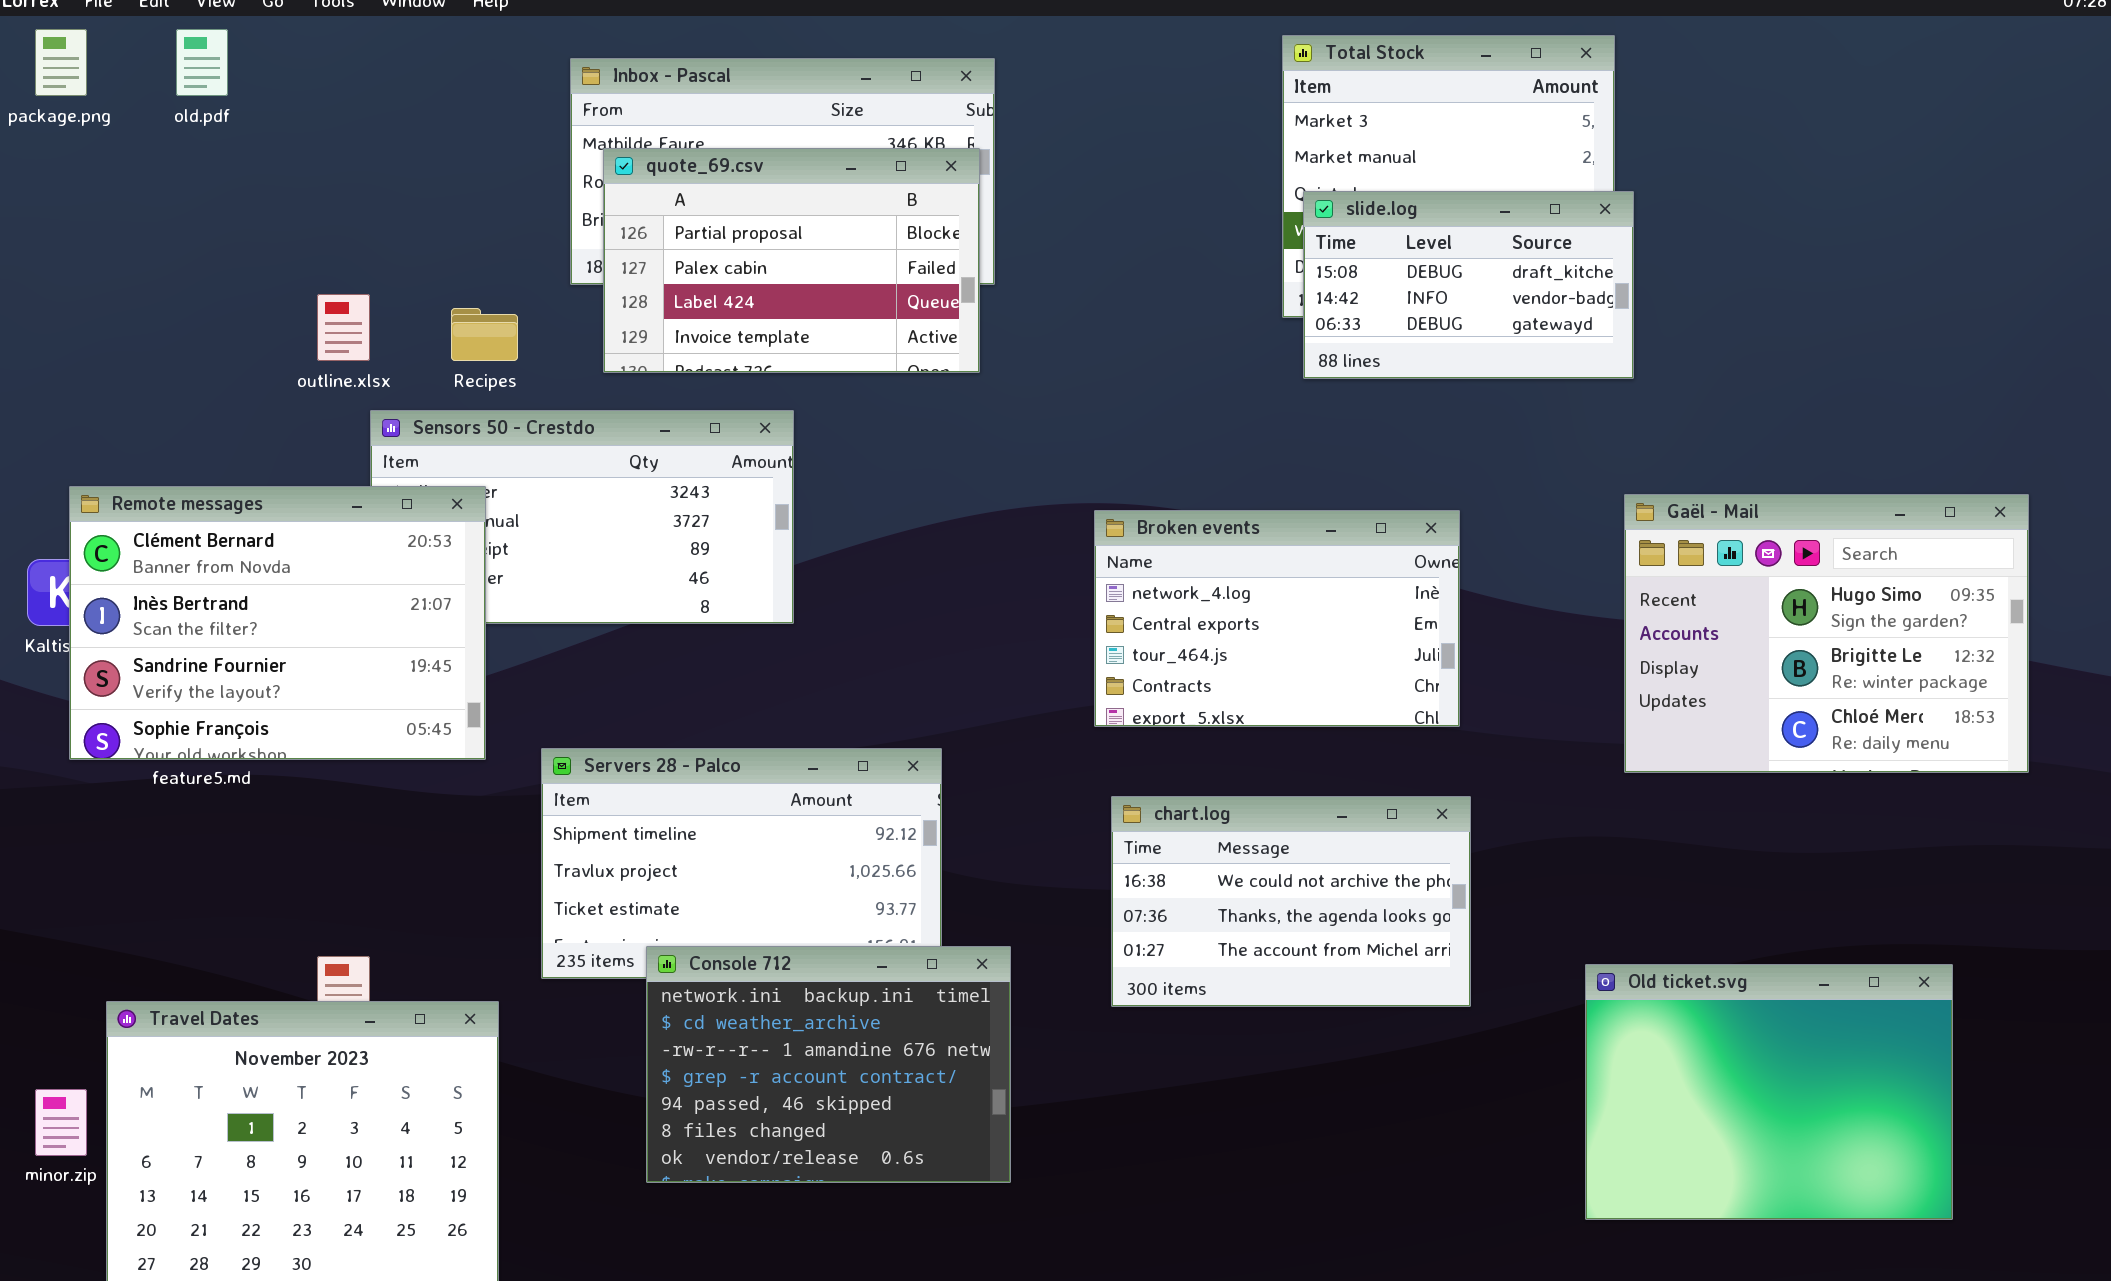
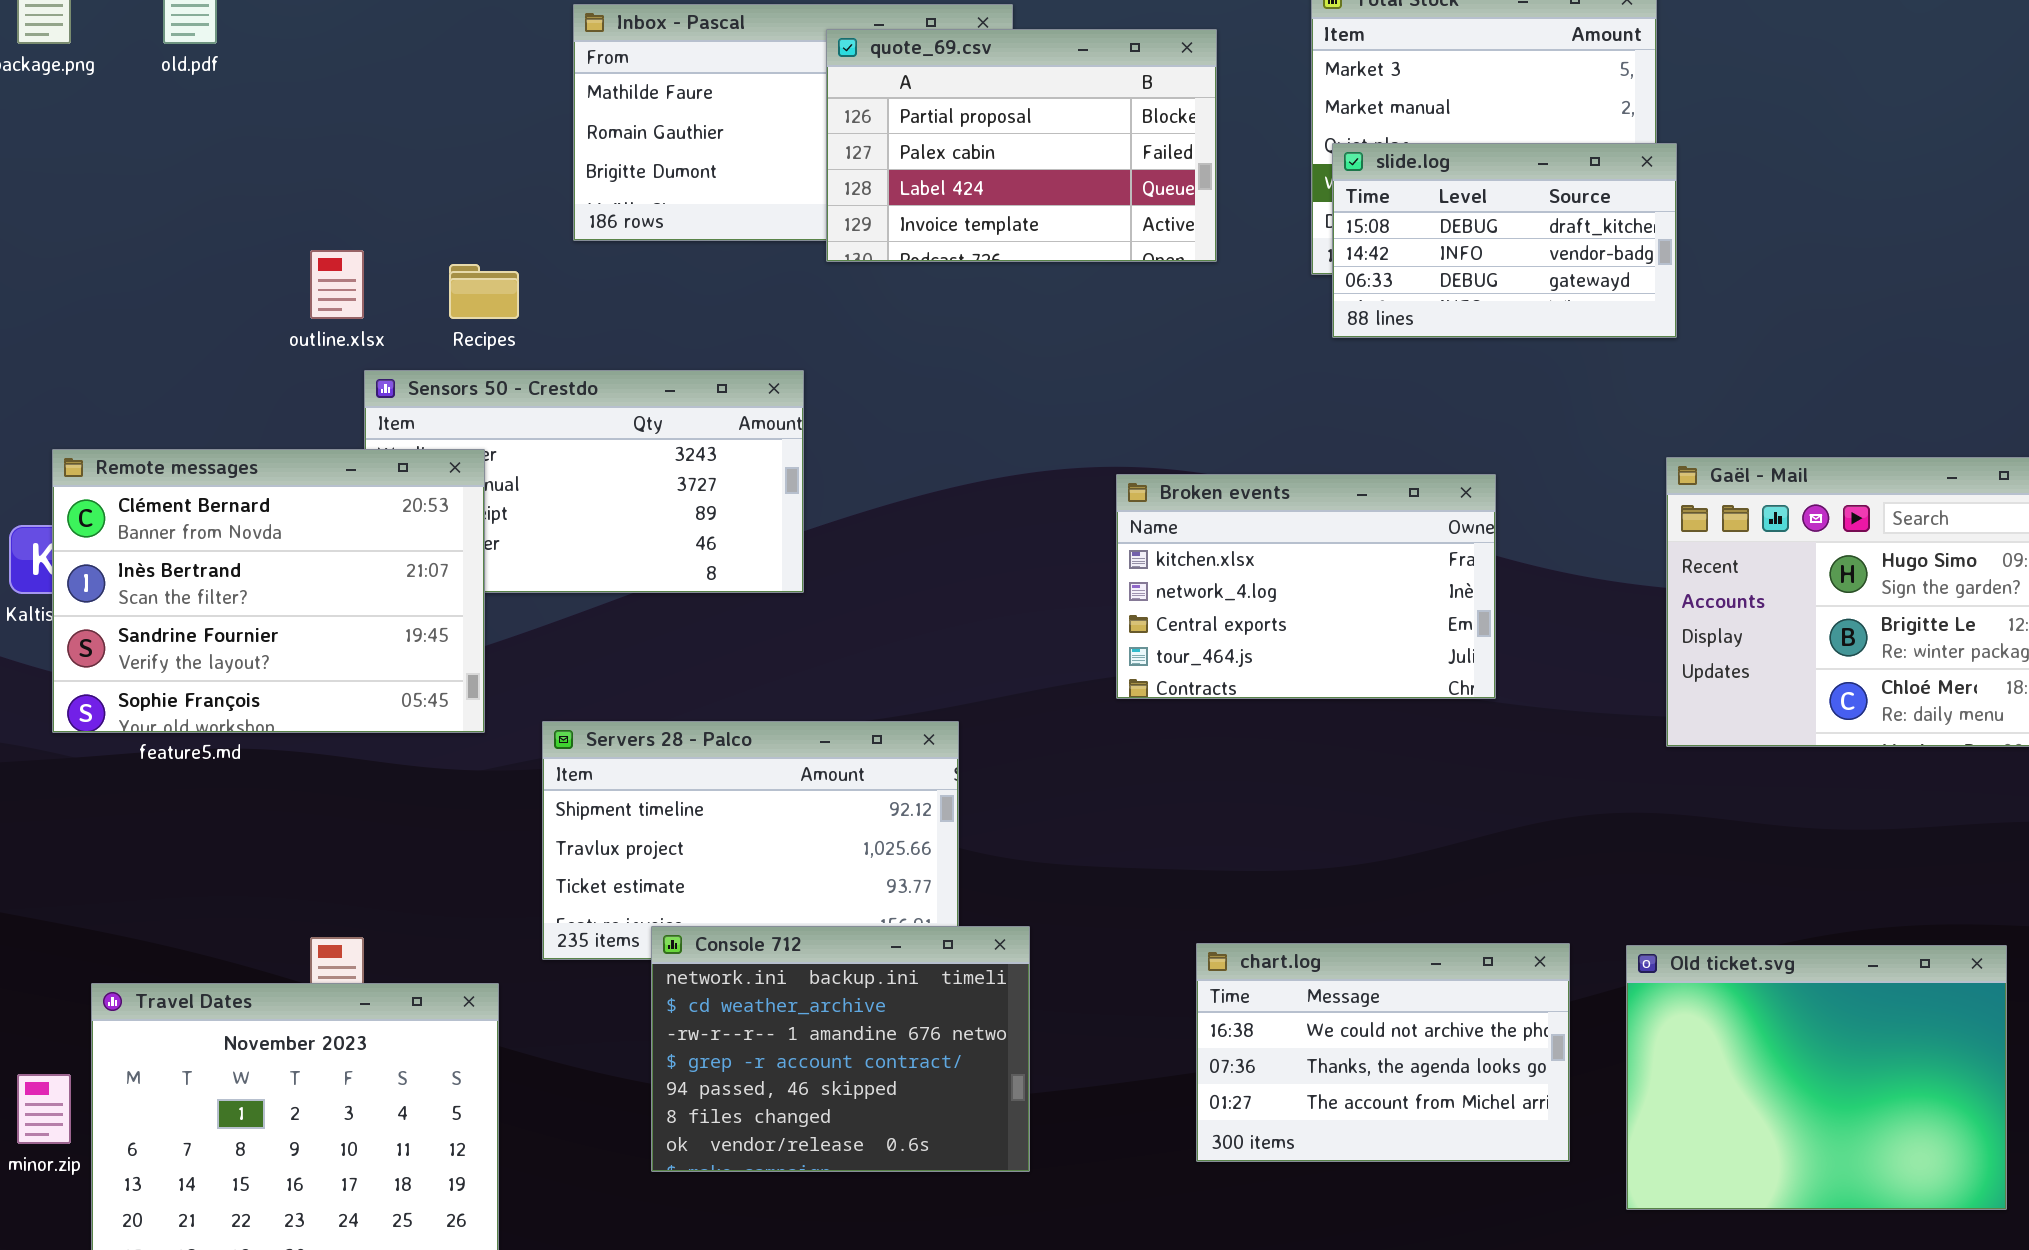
quote_69.csv: [603,148,980,373] -> [826,29,1217,262], moved
Broken events: [1094,510,1460,727] -> [1116,474,1496,699], scrolled up 1 row
chart.log: [1111,796,1471,1007] -> [1196,943,1570,1162], moved

